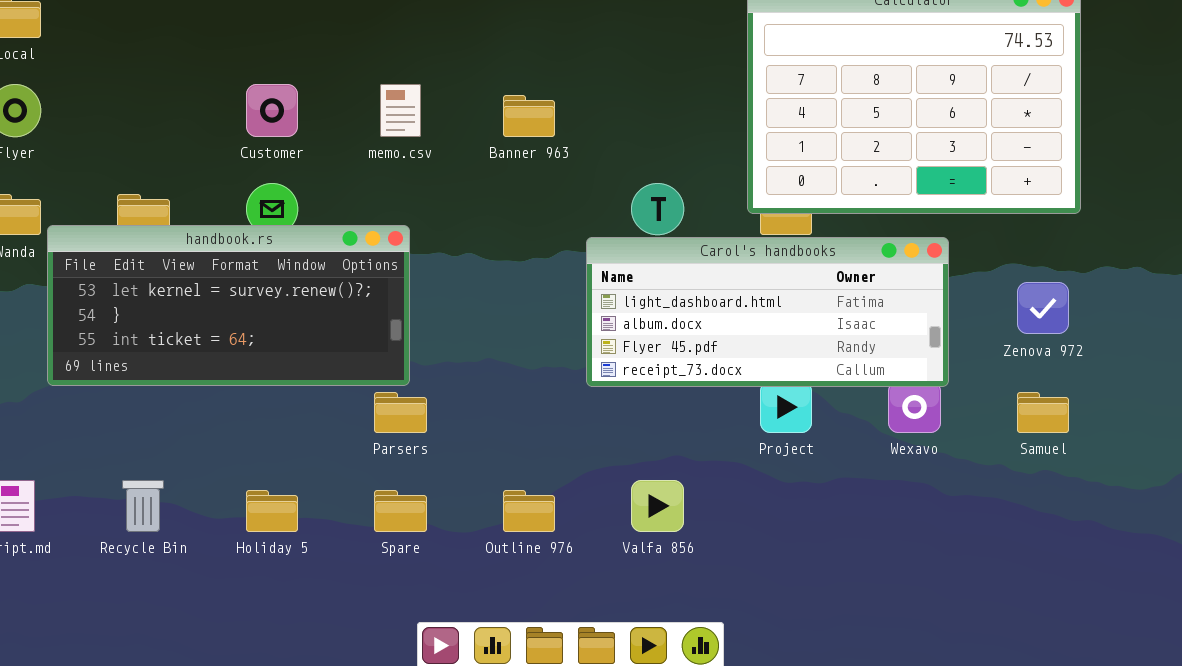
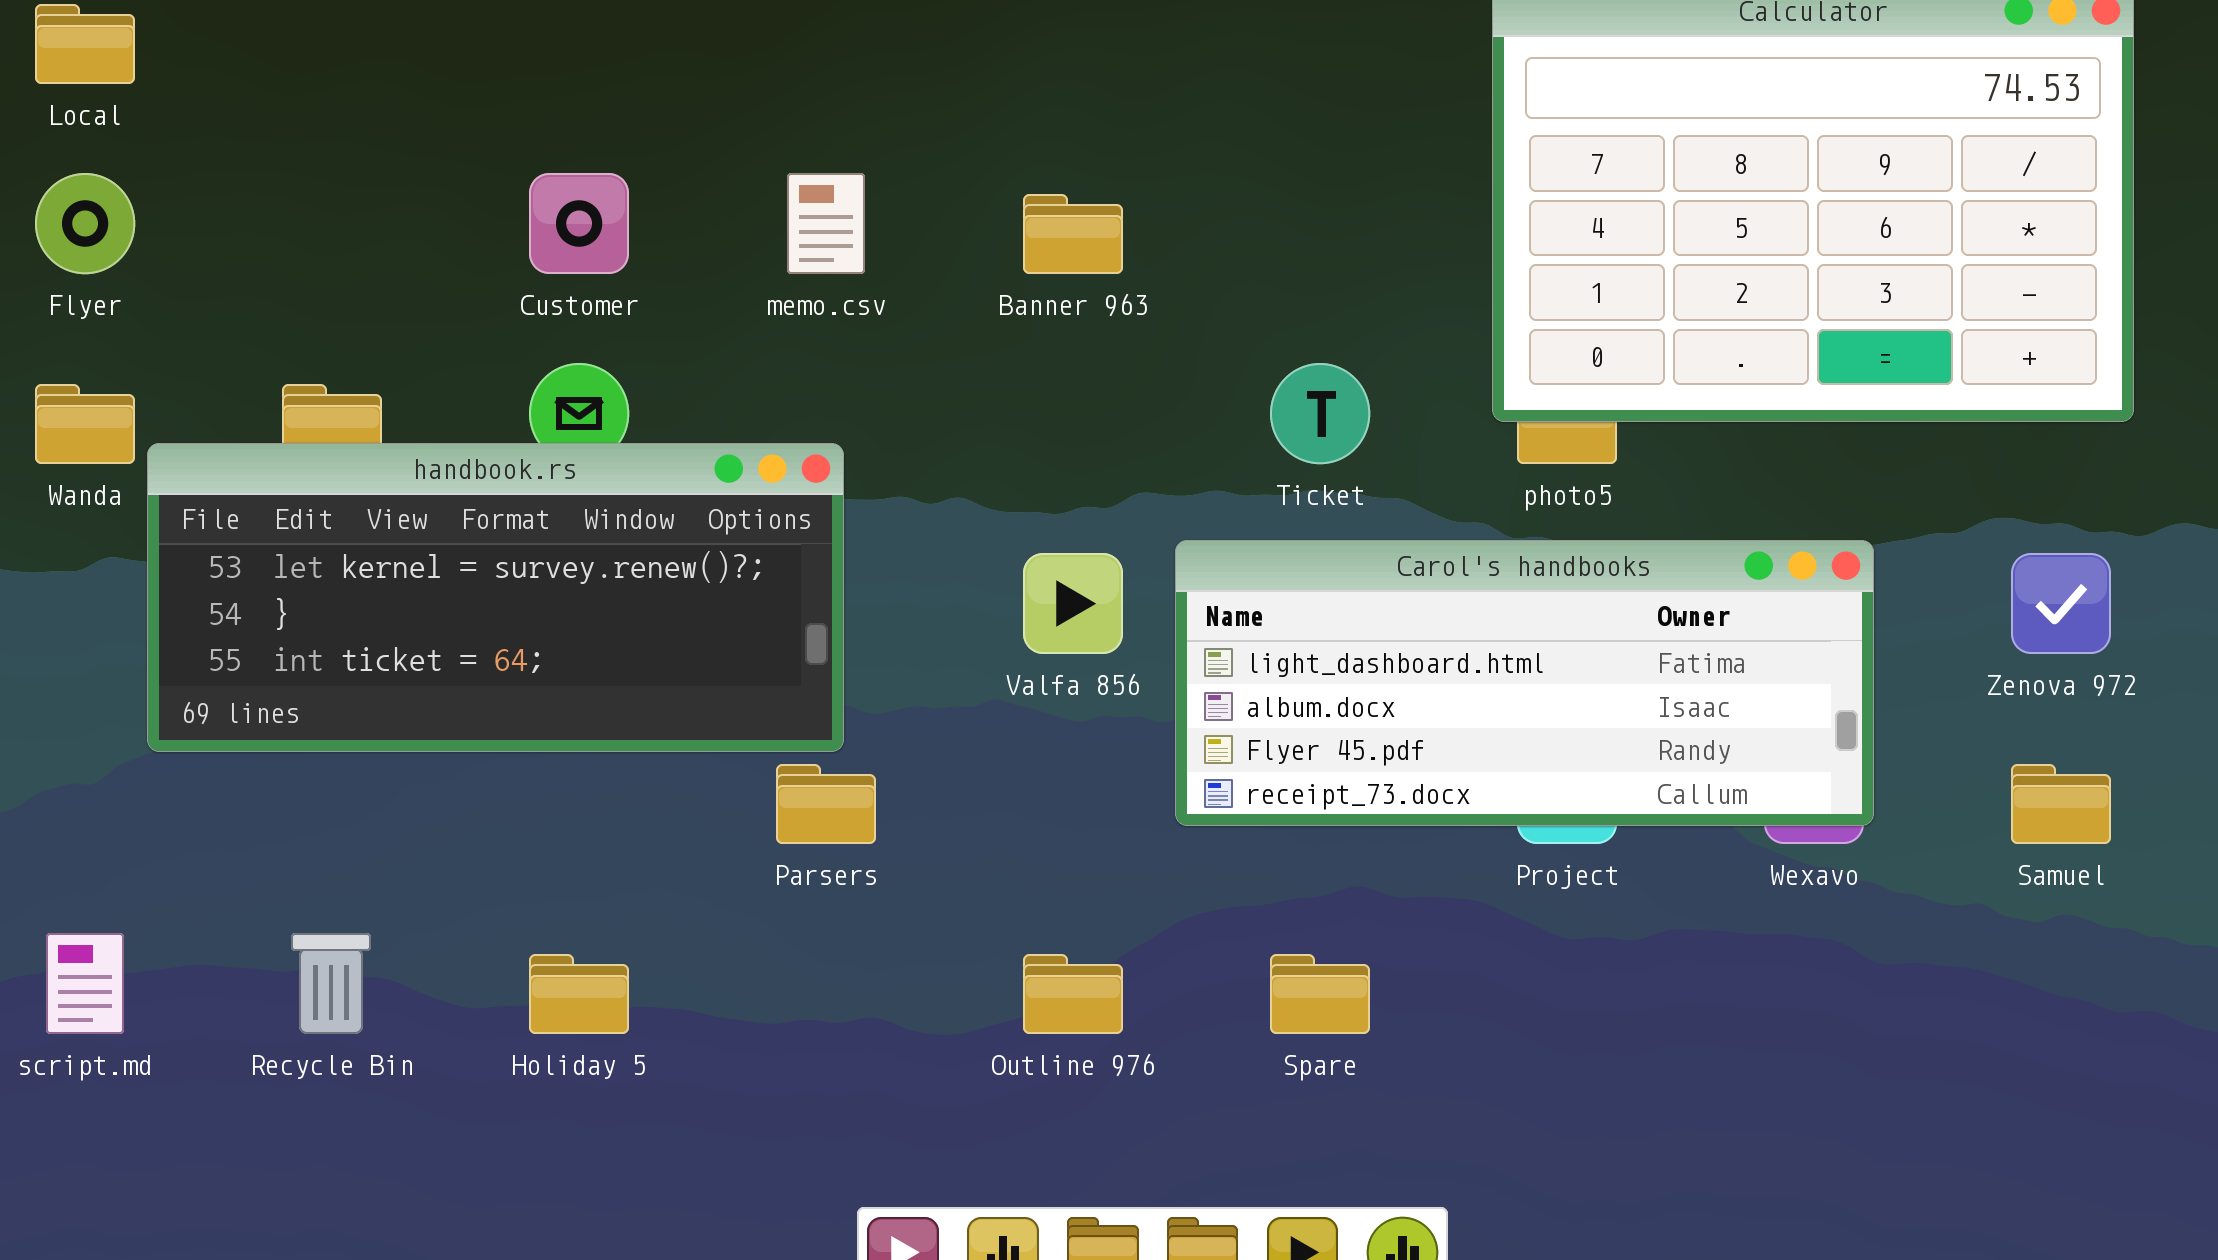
Carol's handbooks: [586,237,949,387] -> [1175,540,1874,826], moved
Valfa 856: [631,480,684,532] -> [1023,553,1123,654], moved
Spare: [374,490,427,532] -> [1270,954,1370,1034], moved

